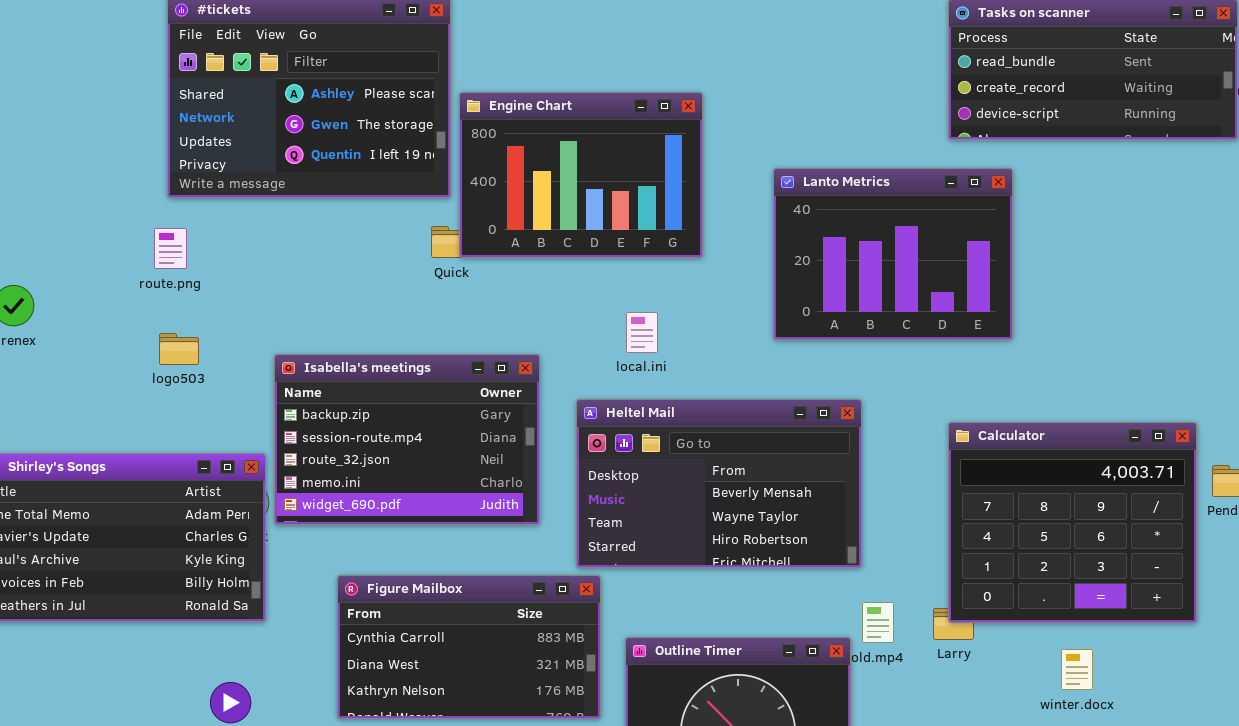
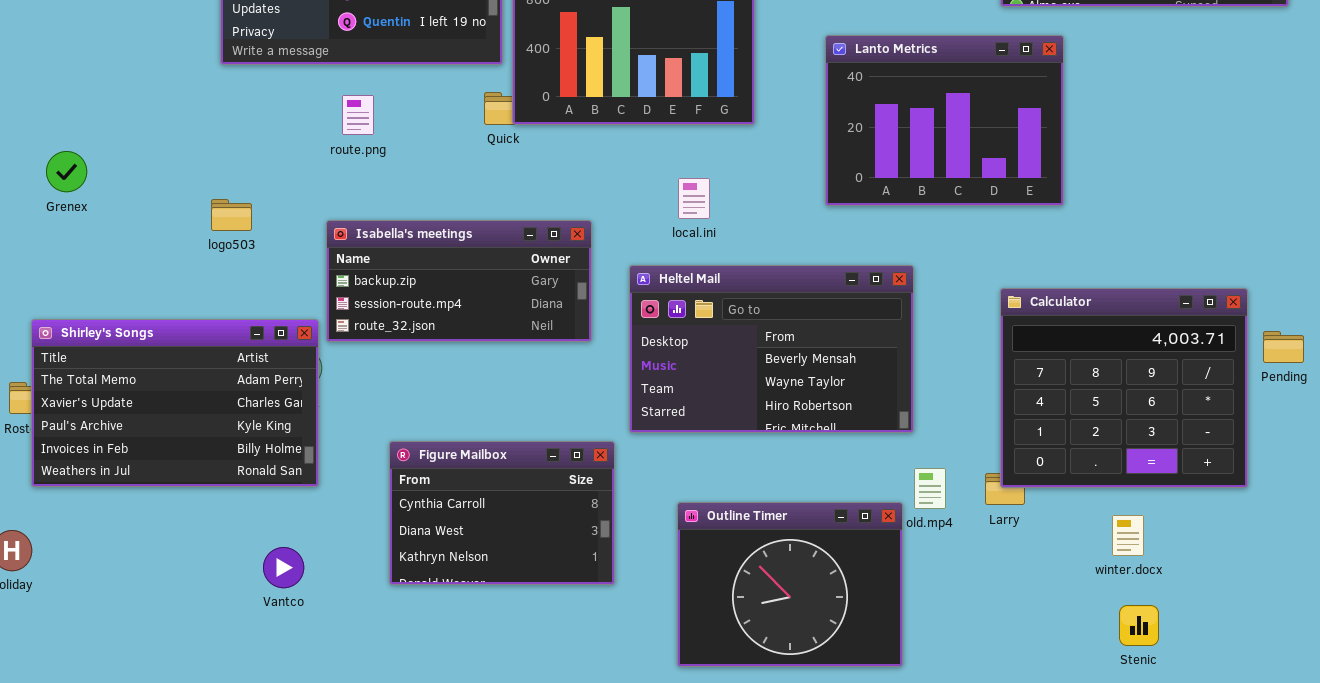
route.png: [154,228,187,269] -> [342,95,374,135], moved
Isabella's meetings: [274,354,540,525] -> [326,220,592,342], resized
Figure Mailbox: [337,575,601,719] -> [389,441,615,585], resized

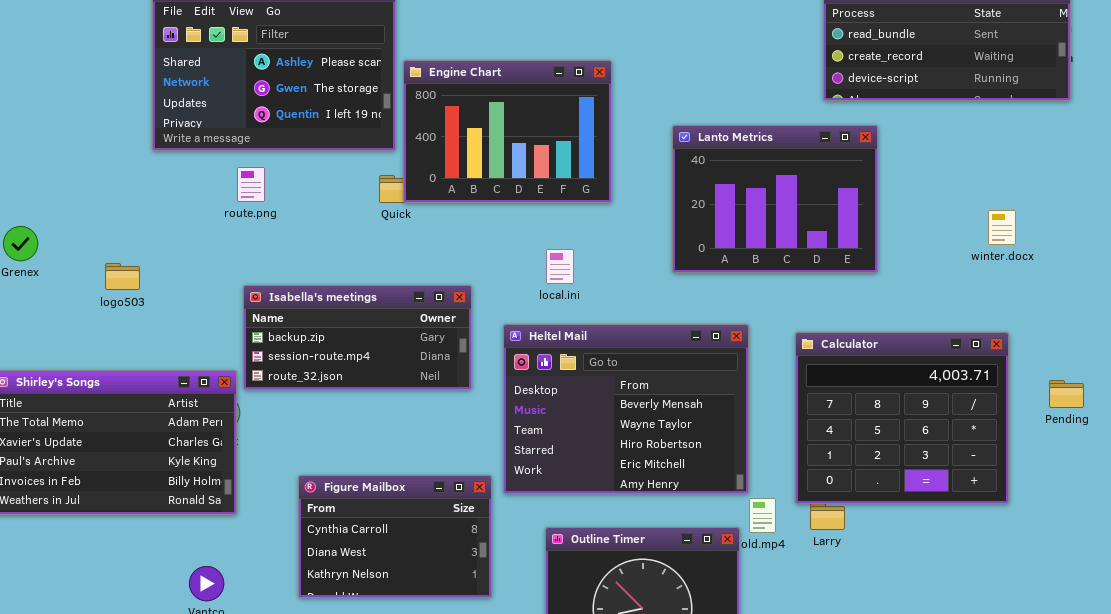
route.png: [342,95,374,135] -> [237,167,265,202], moved
logo503: [211,199,252,231] -> [105,263,140,290], moved
Heltel Mail: [629,265,914,433] -> [503,324,749,494], resized
Calculator: [1000,288,1248,488] -> [795,332,1009,504], moved
winter.docx: [1112,515,1144,556] -> [988,210,1016,245], moved

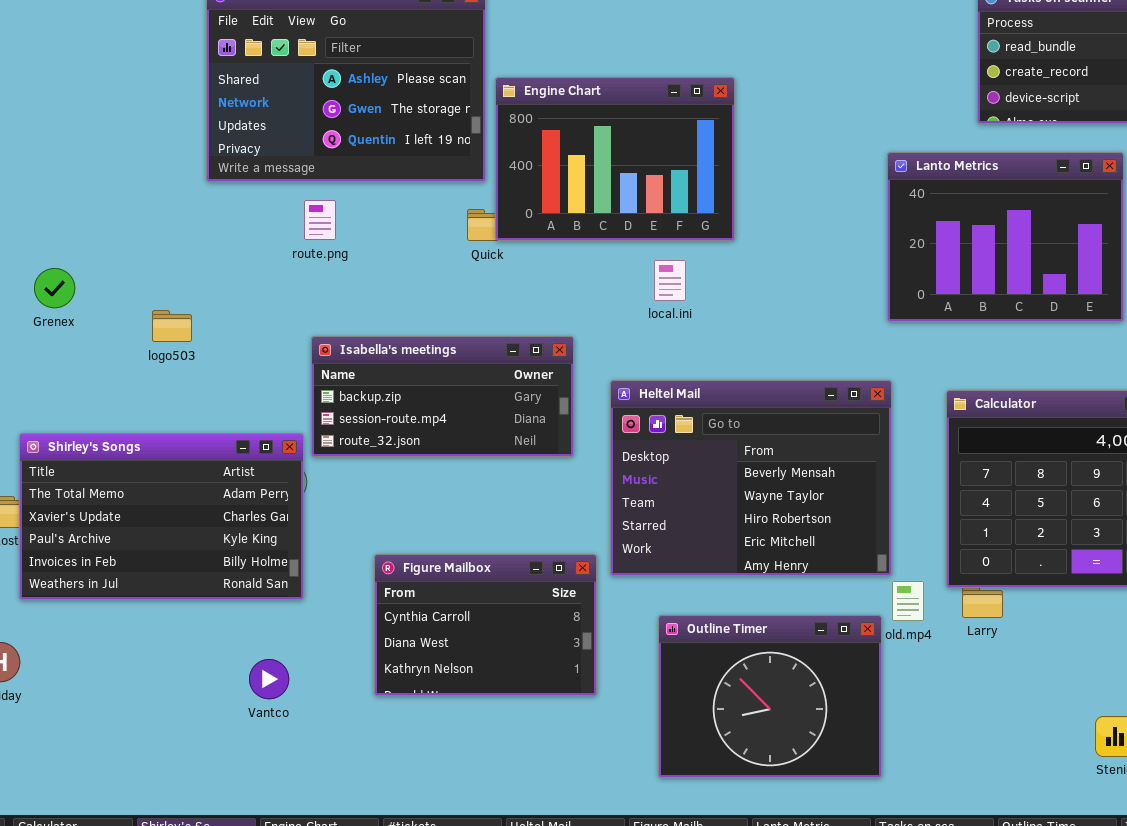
Lanto Metrics: [672,125,878,273] -> [887,152,1124,322], moved
local.ini: [546,249,574,284] -> [654,260,686,301], moved

